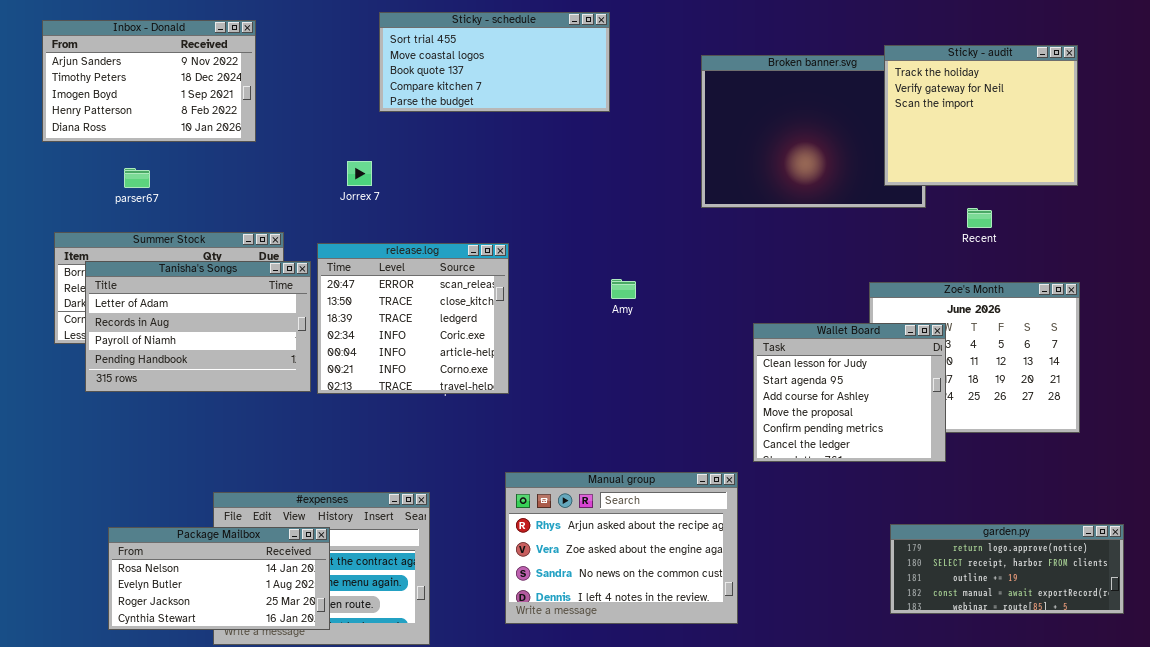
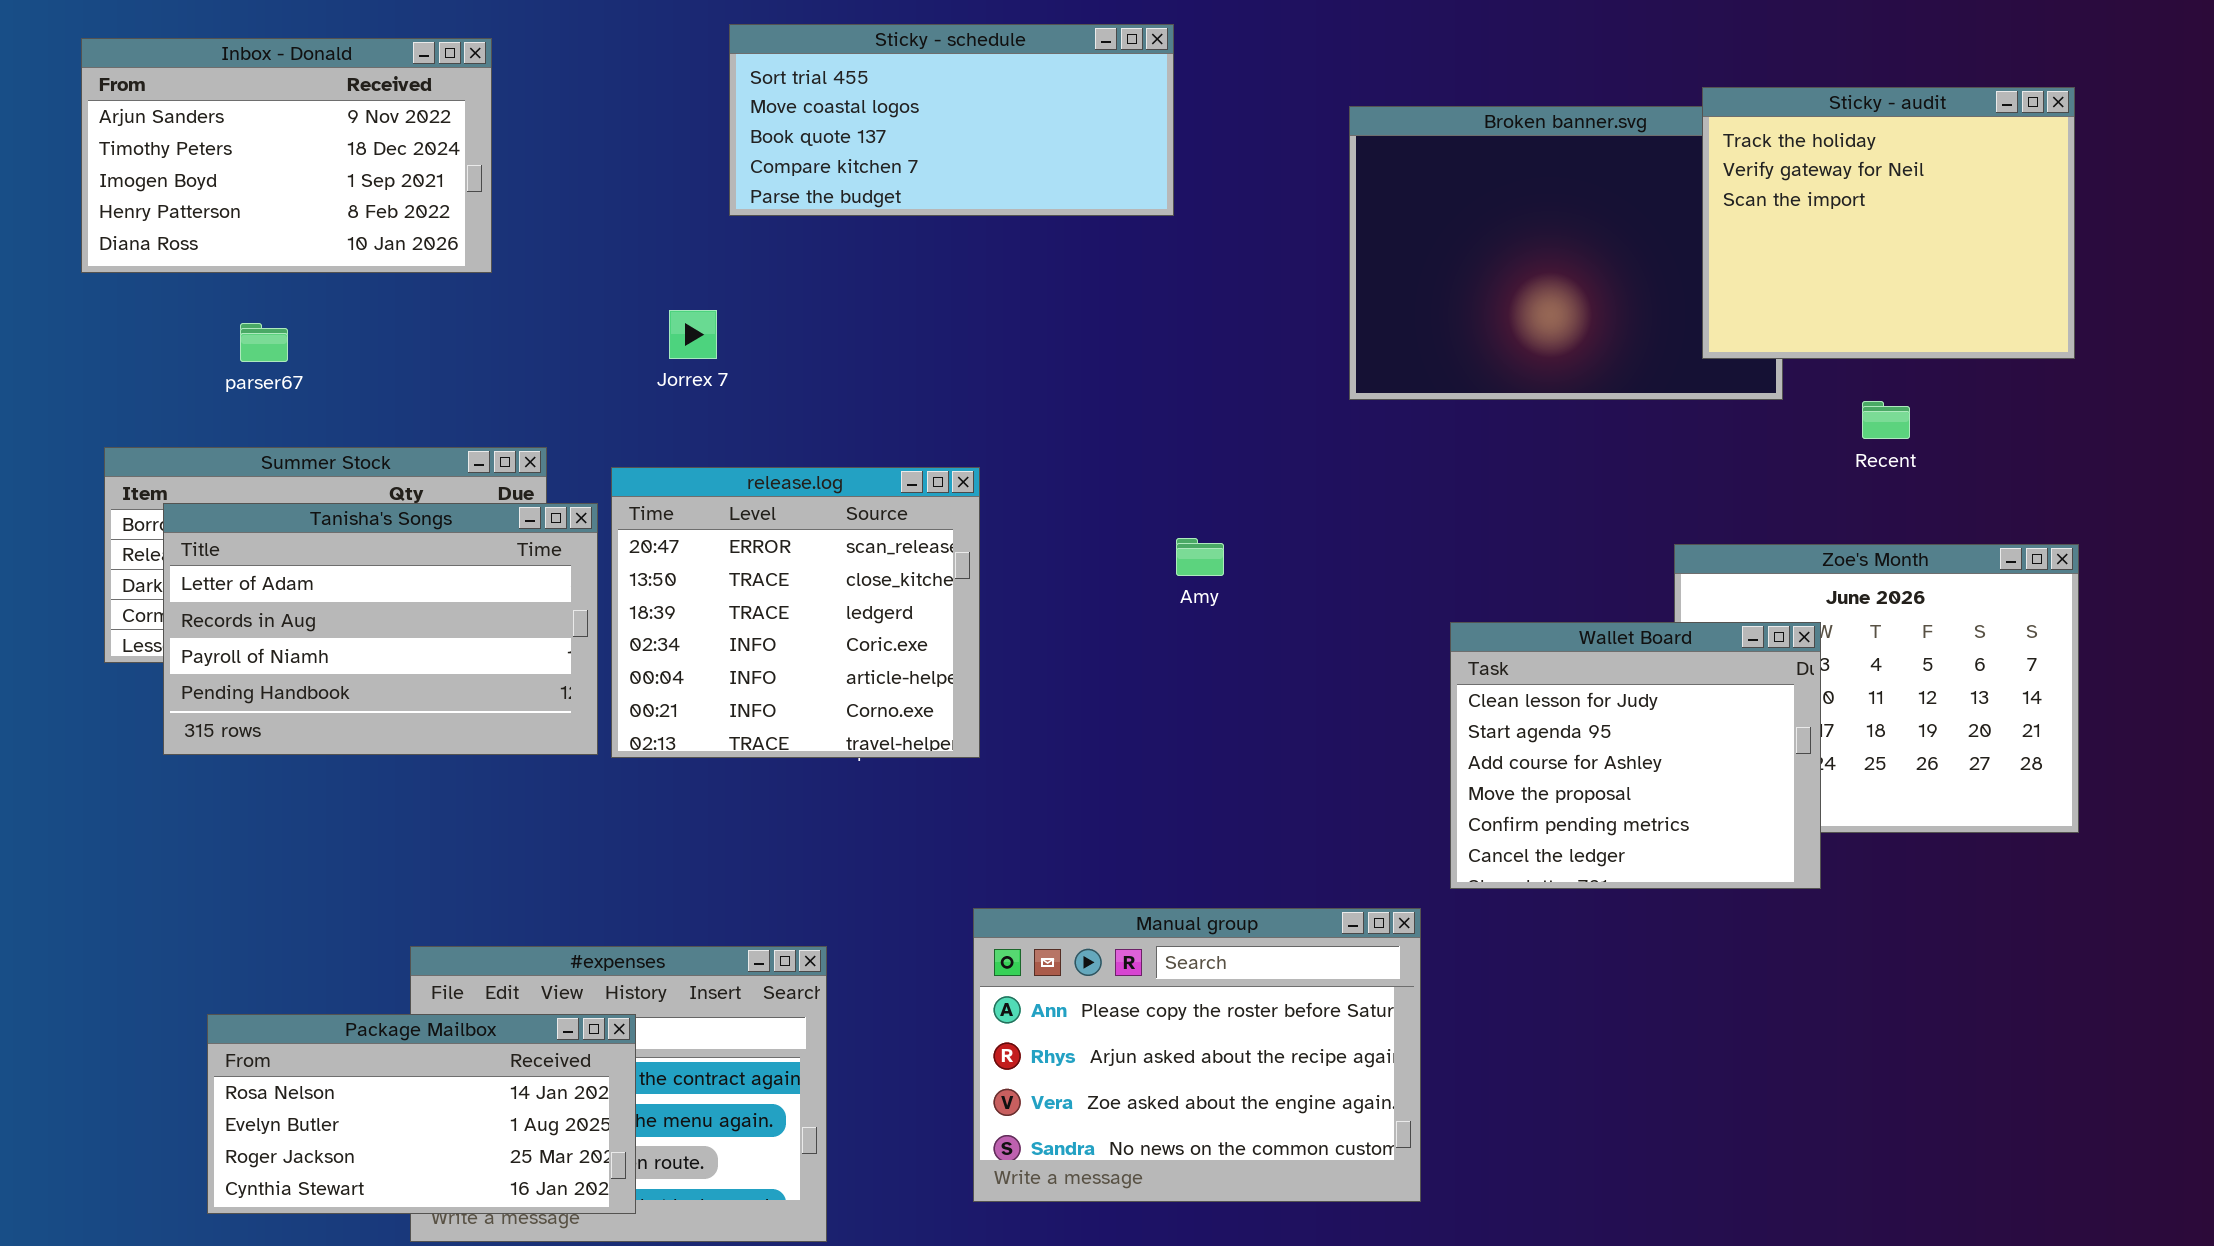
Manual group: [505,472,738,624] -> [973,908,1421,1202], scrolled up 1 row
garden.py: [890,524,1124,614] -> none, closed

